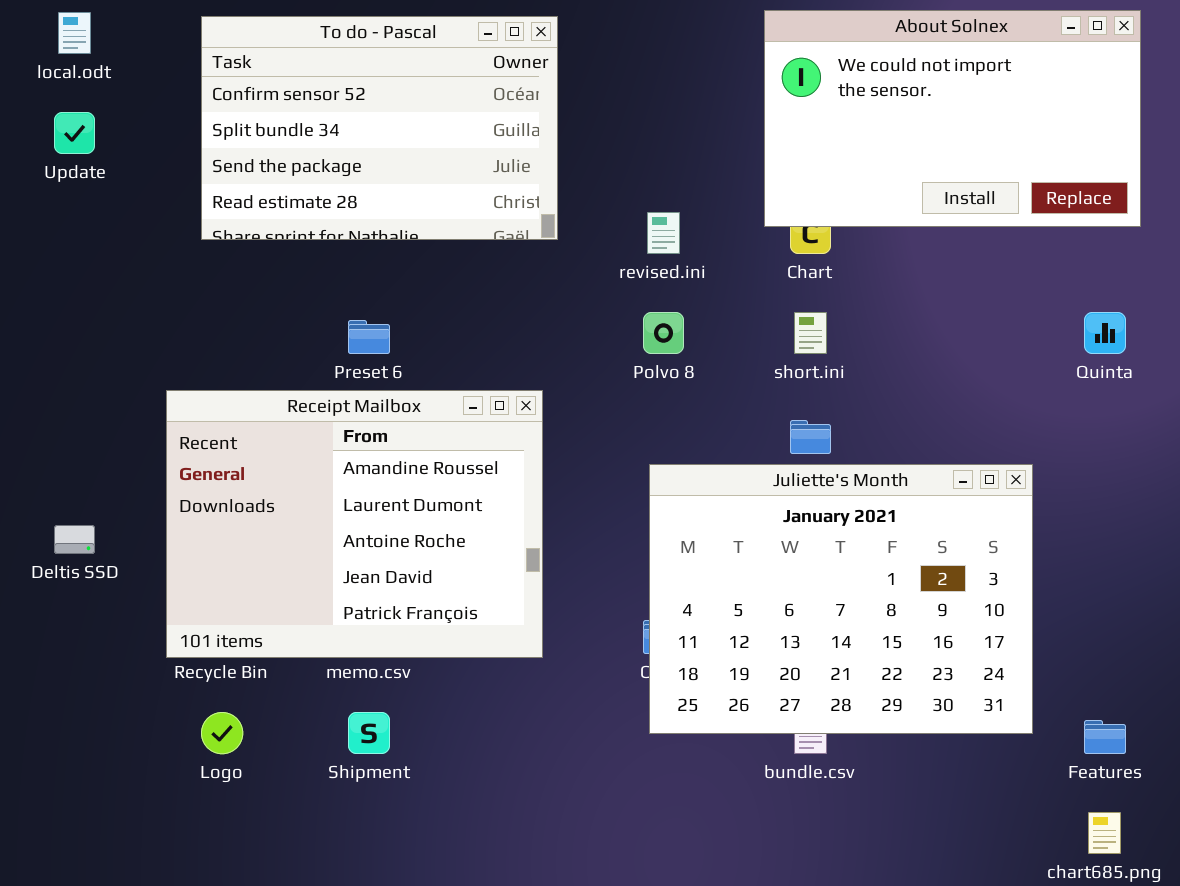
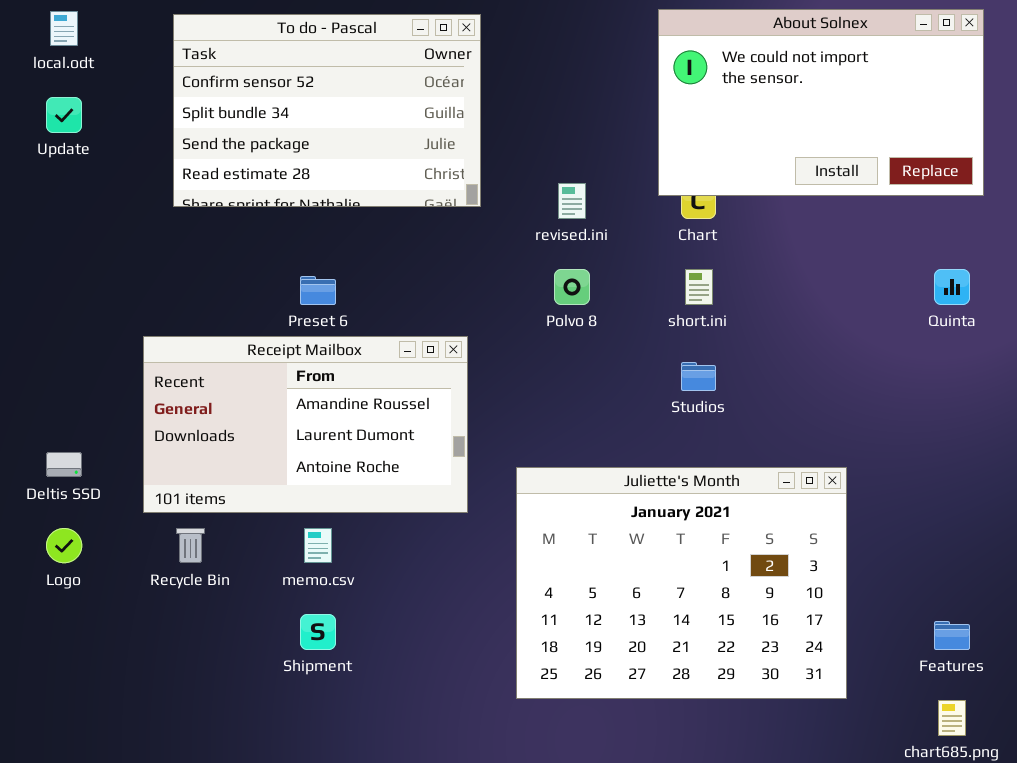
Receipt Mailbox: [166,390,543,658] -> [143,336,468,513], resized
Juliette's Month: [649,464,1033,734] -> [516,467,847,699], moved
Logo: [201,712,243,754] -> [46,528,82,563], moved

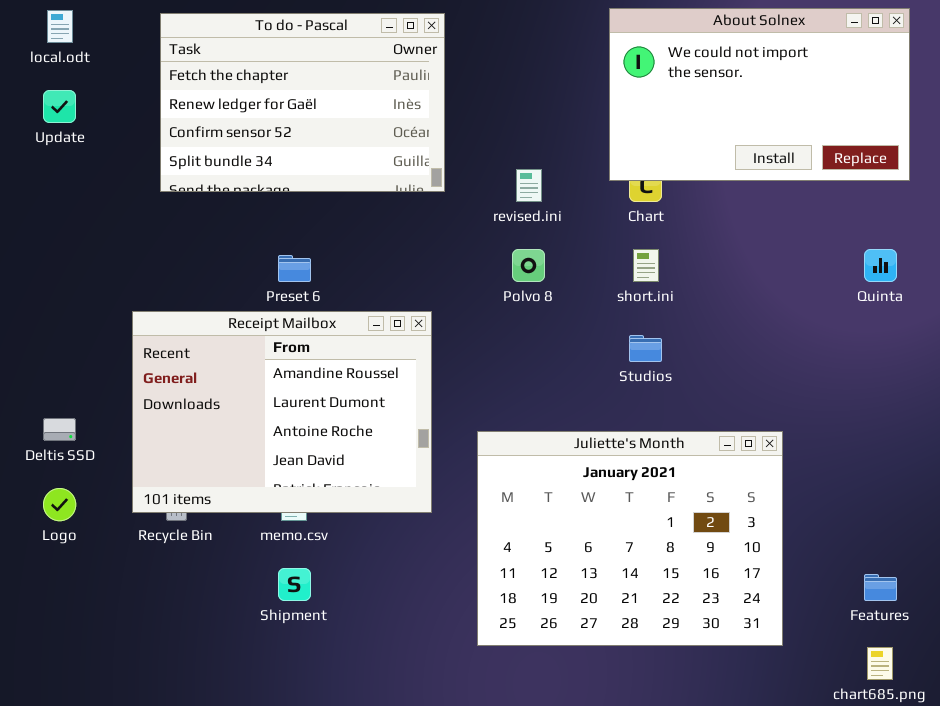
To do - Pascal: [173,14,481,207] -> [160,13,445,192], scrolled up 2 rows
Receipt Mailbox: [143,336,468,513] -> [132,311,432,513], resized

